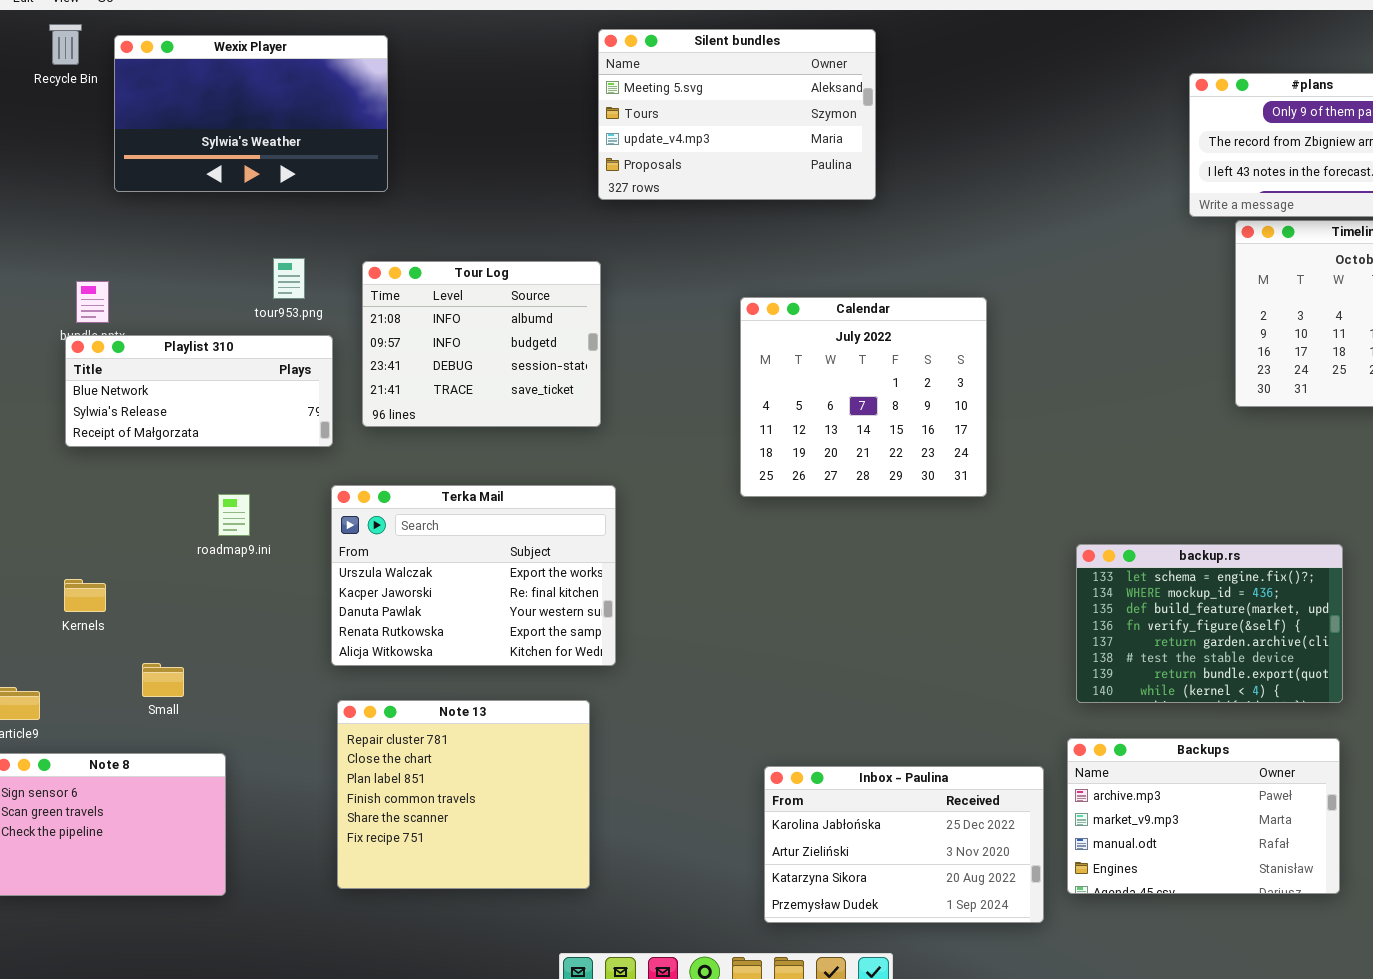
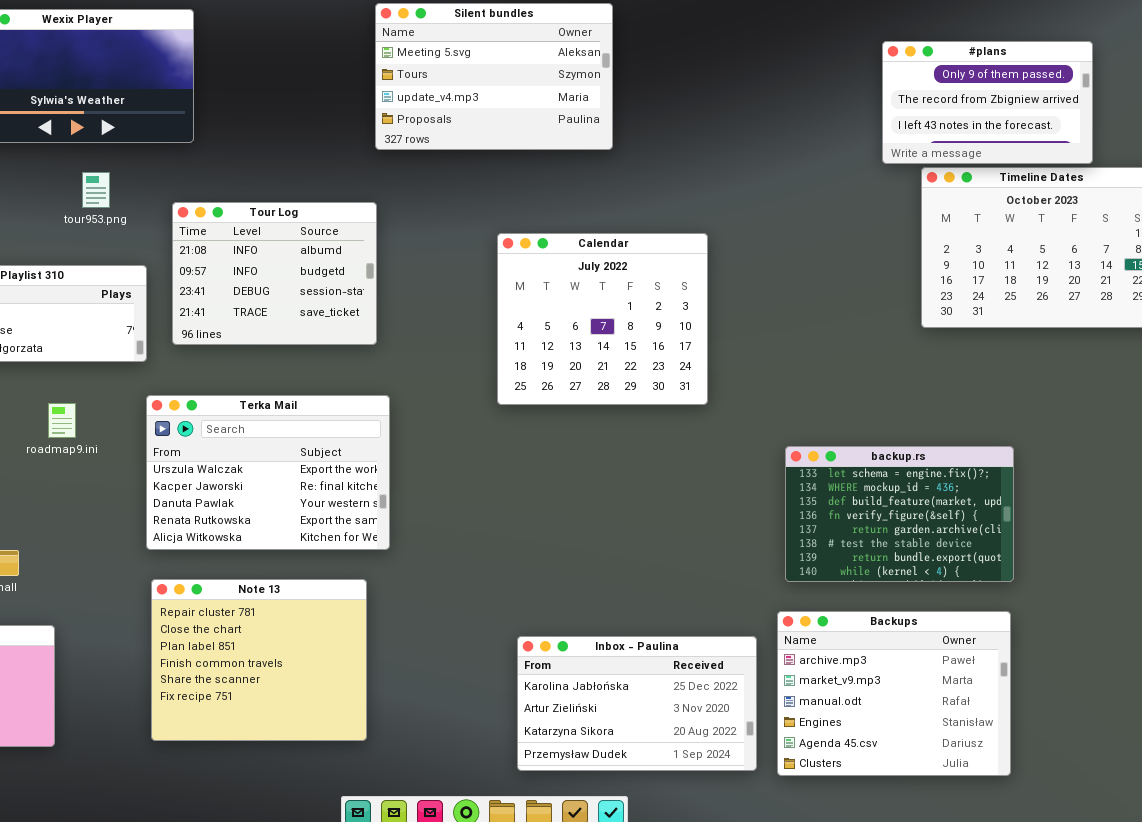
tour953.png: [273,258,305,299] -> [82,172,110,208], moved
Backups: [1067,738,1340,894] -> [777,611,1011,776], resized

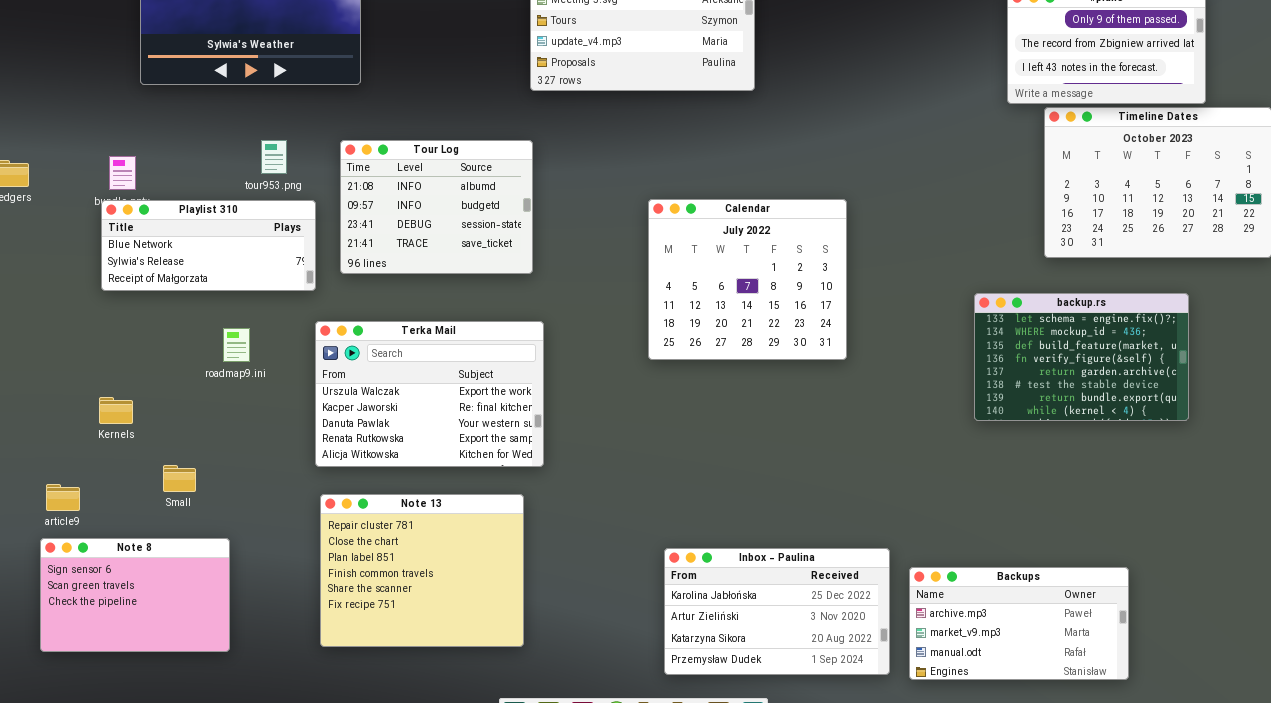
tour953.png: [82,172,110,208] -> [261,140,287,174], moved
Calendar: [497,233,708,405] -> [648,199,847,360], moved
backup.rs: [785,446,1014,582] -> [974,293,1189,421], moved
Backups: [777,611,1011,776] -> [909,567,1129,680], resized

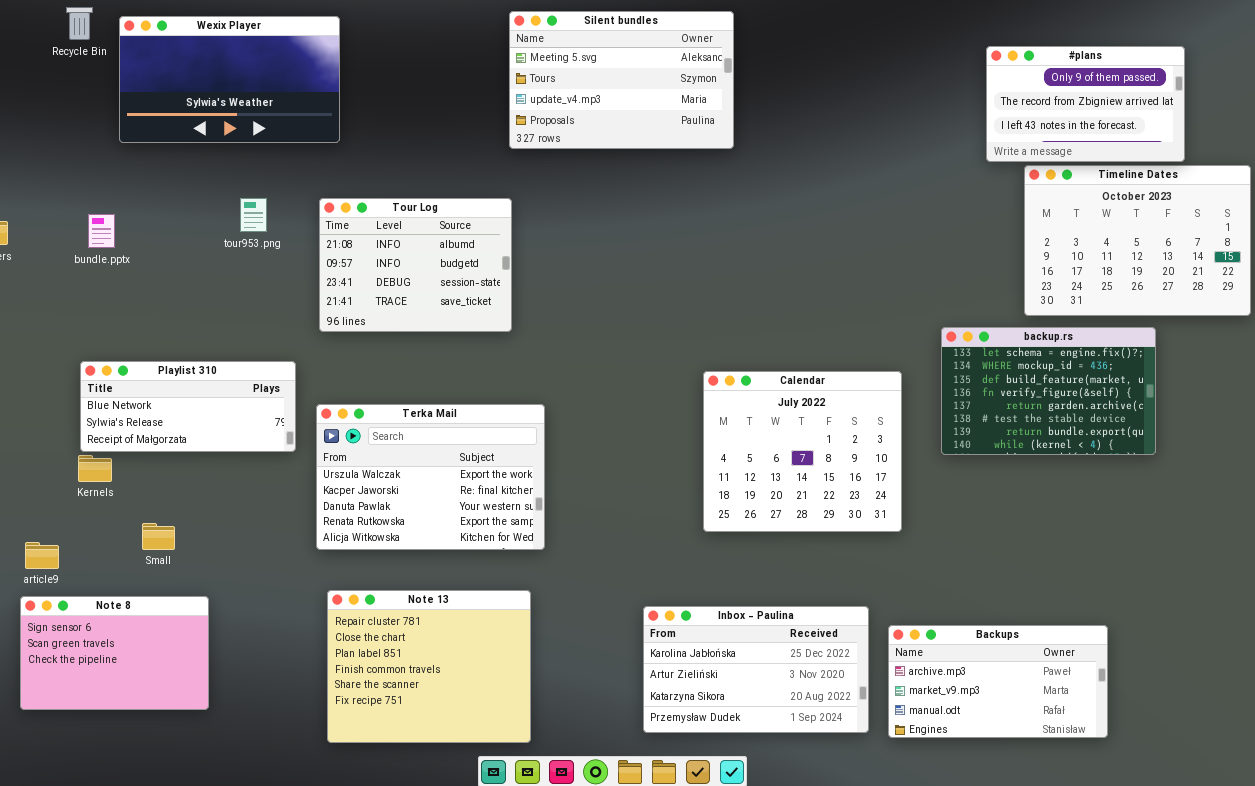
Calendar: [648,199,847,360] -> [703,371,902,532], moved
Playlist 310: [101,200,316,291] -> [80,361,296,452], moved
backup.rs: [974,293,1189,421] -> [941,327,1156,455], moved
Terka Mail: [315,321,544,467] -> [316,404,545,550], moved
Note 13: [320,494,524,647] -> [327,590,531,743], moved

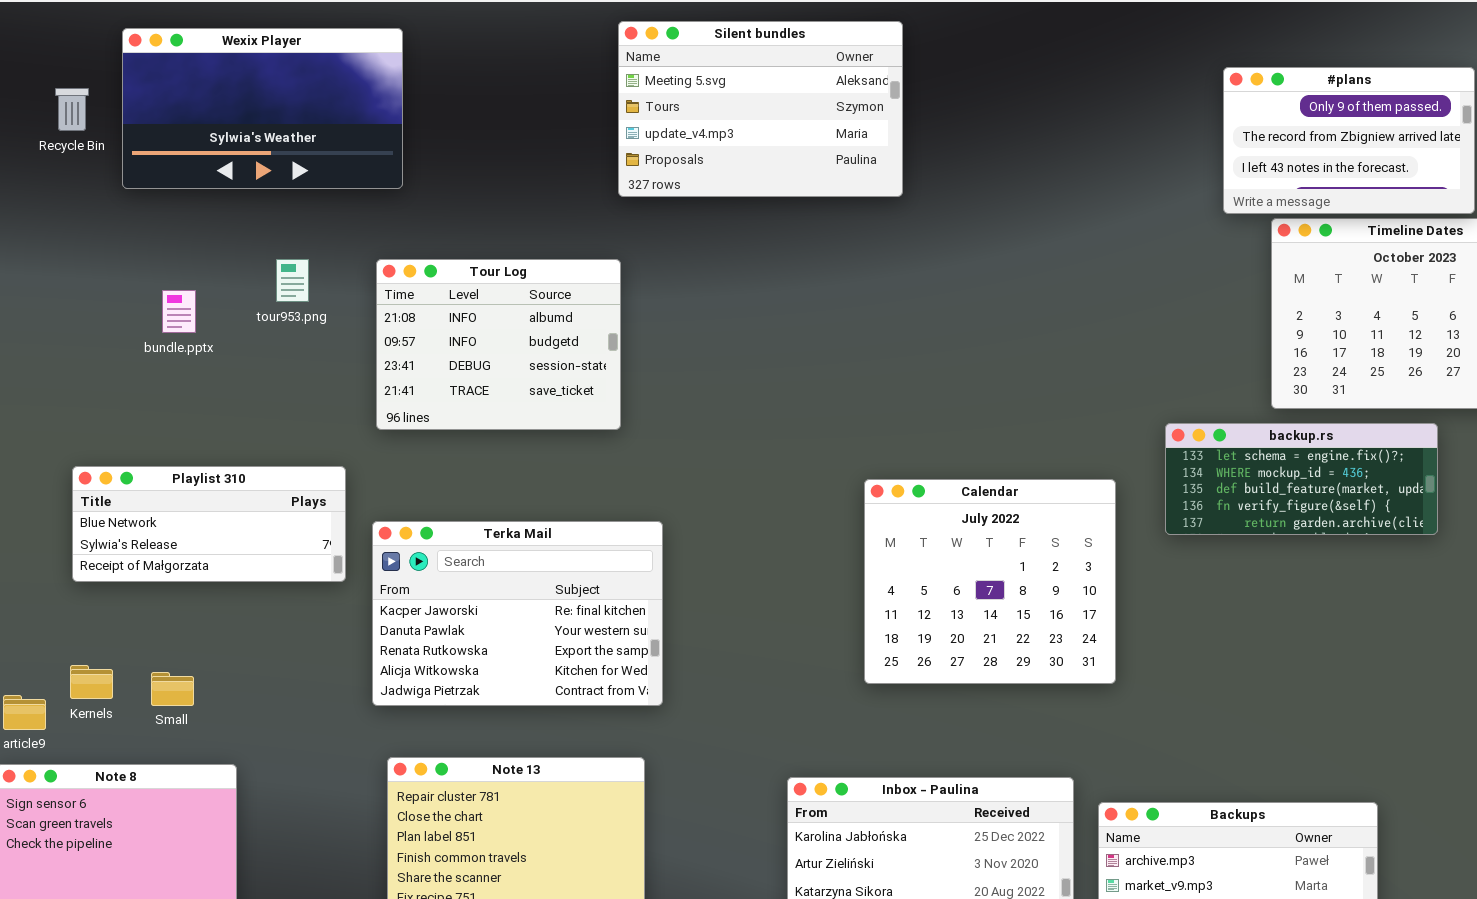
Recycle Bin: [66,7,93,40] -> [55,88,89,131], moved
bundle.pptx: [88,214,115,248] -> [162,290,196,333], moved
backup.rs: [941,327,1156,455] -> [1165,423,1438,535], resized
Terka Mail: [316,404,545,550] -> [372,521,663,706], scrolled down 1 row
Kernels: [78,455,112,482] -> [70,665,113,699], moved

